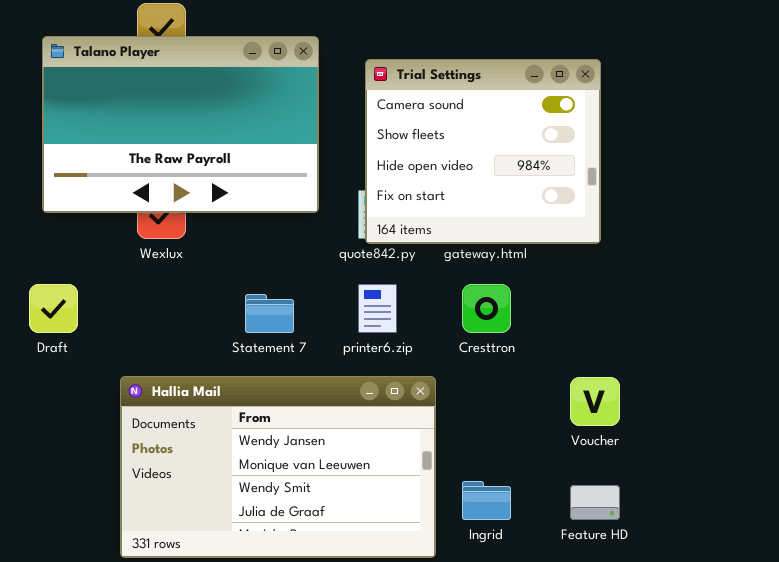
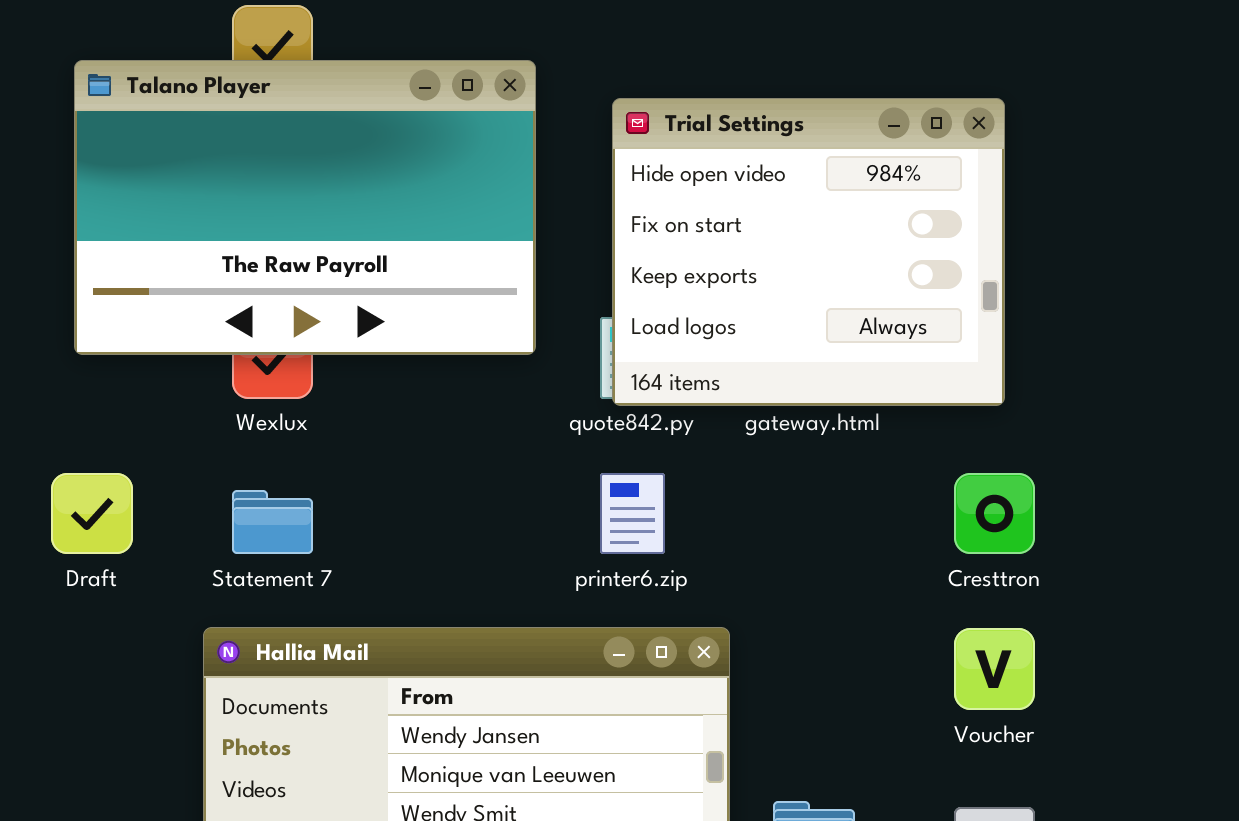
Trial Settings: [365,59,601,244] -> [612,98,1005,406], scrolled down 2 rows
Cresttron: [462,284,511,333] -> [954,473,1035,554], moved
Statement 7: [245,294,294,333] -> [232,490,313,554], moved

